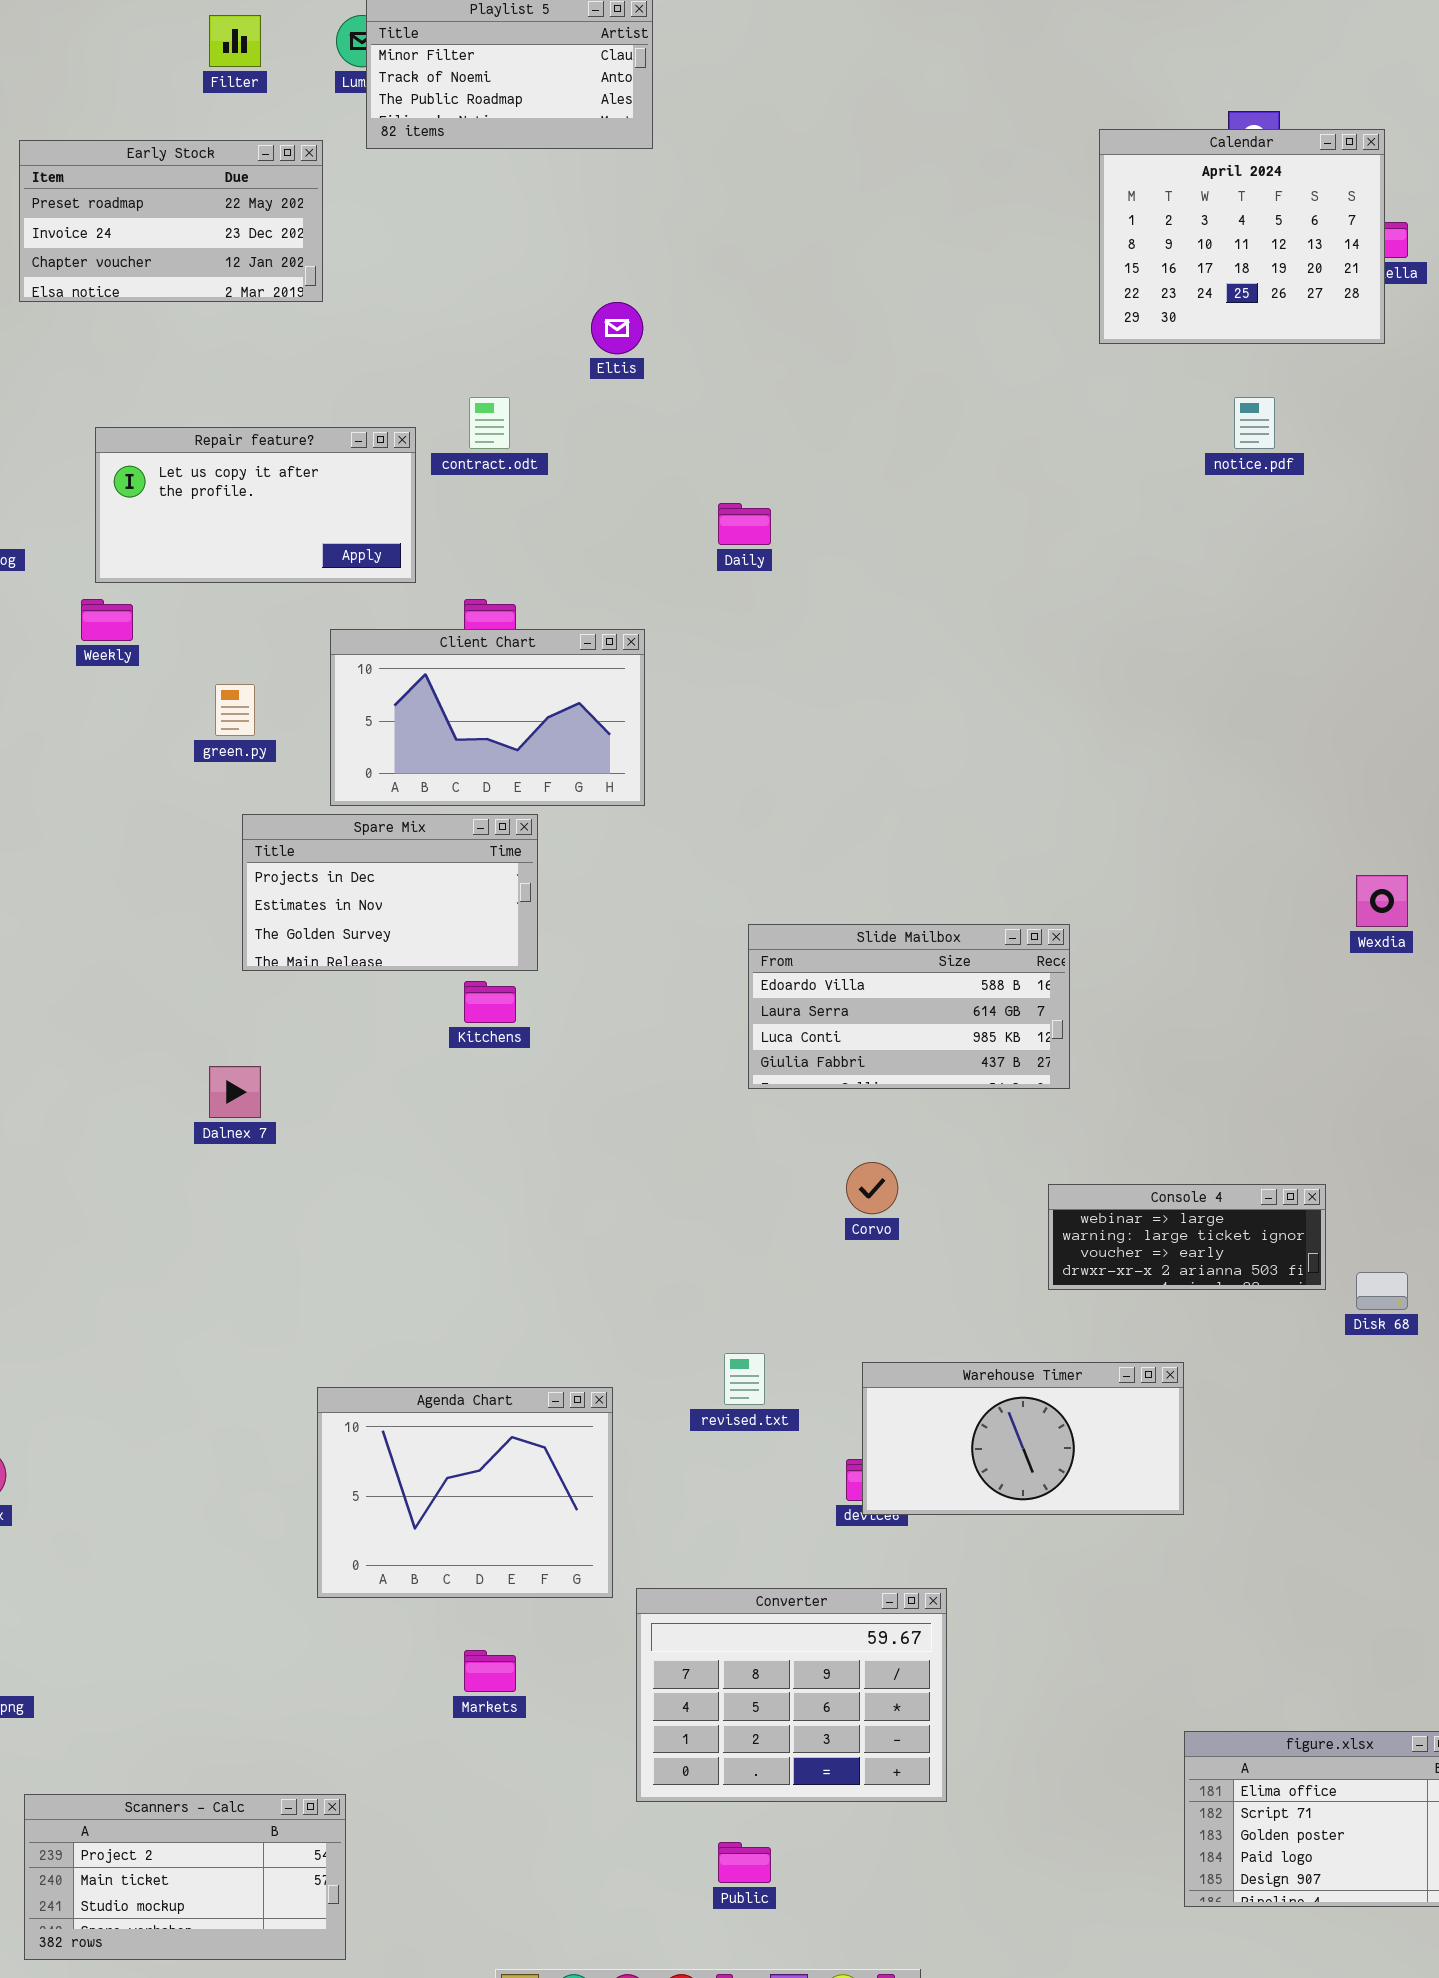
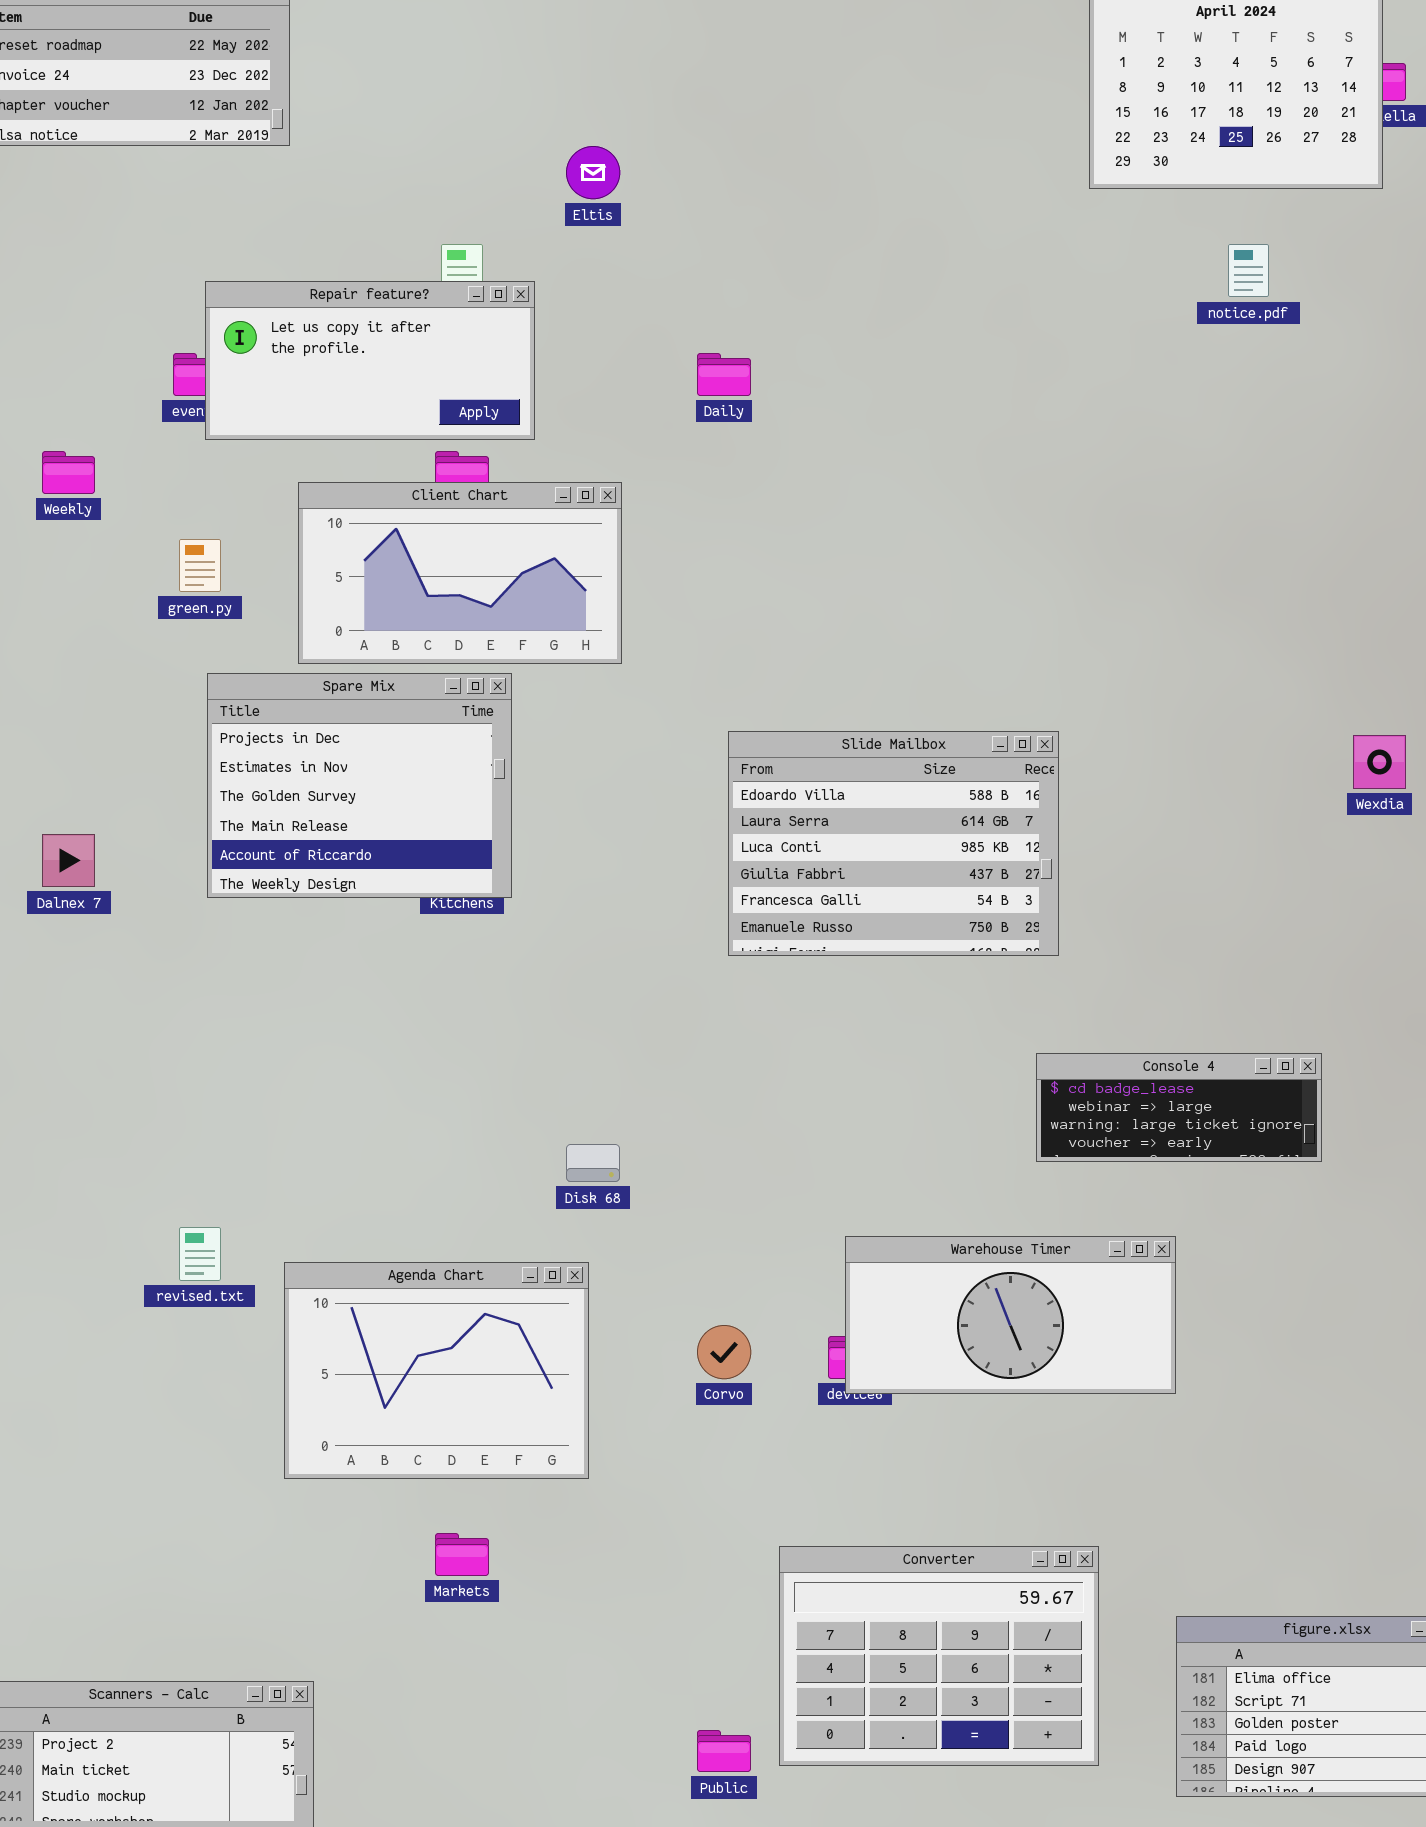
Repair feature?: [95,427,416,583] -> [205,281,535,440], moved
Spare Mix: [242,814,538,971] -> [207,673,512,898], resized
Slide Mailbox: [748,924,1070,1089] -> [728,731,1059,956], resized
Dalnex 7: [209,1066,261,1118] -> [42,834,95,887], moved
Corvo: [846,1162,898,1214] -> [697,1325,751,1379], moved
Console 4: [1048,1184,1326,1290] -> [1036,1053,1322,1162], scrolled up 1 row
Disk 68: [1356,1272,1408,1310] -> [566,1144,620,1182], moved
revised.txt: [724,1353,765,1405] -> [179,1227,221,1281], moved
Converter: [636,1588,947,1802] -> [779,1546,1099,1766], moved

